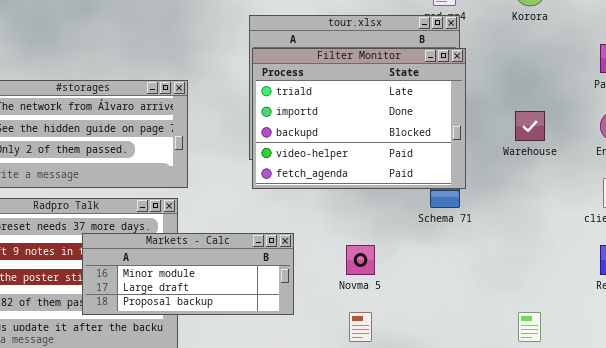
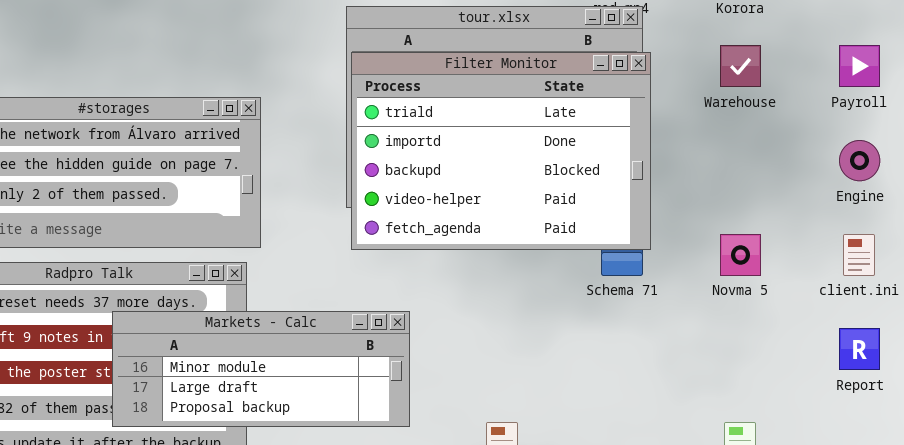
Warehouse: [515,111,545,141] -> [720,45,761,87], moved
Novma 5: [346,245,375,275] -> [720,234,761,276], moved

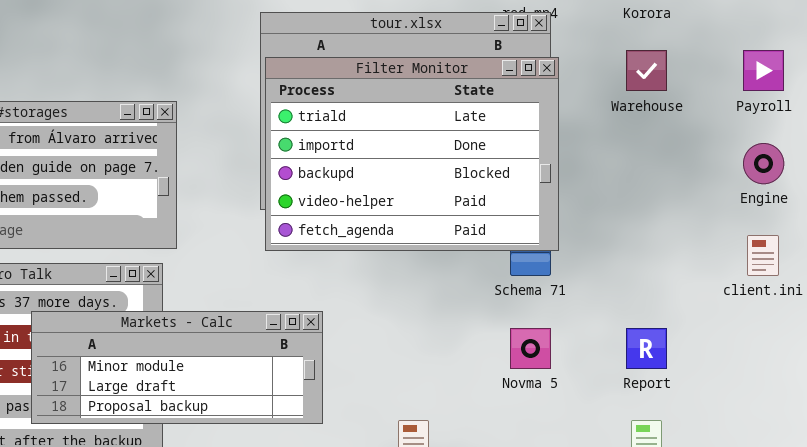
Novma 5: [720,234,761,276] -> [510,328,551,369], moved
Report: [839,328,880,370] -> [626,328,667,369], moved

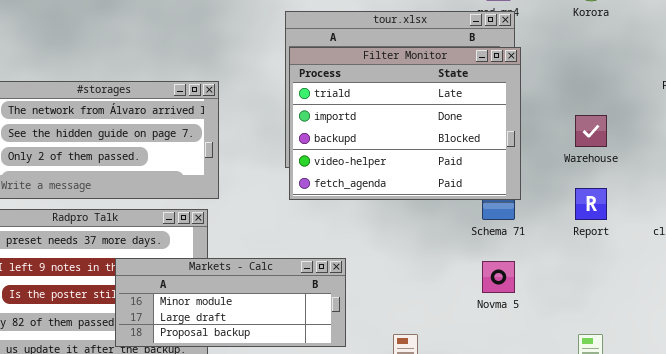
Warehouse: [626,50,667,91] -> [575,115,607,147], moved
Markets - Calc: [31,311,323,424] -> [115,258,346,347], moved
Report: [626,328,667,369] -> [575,188,607,220], moved

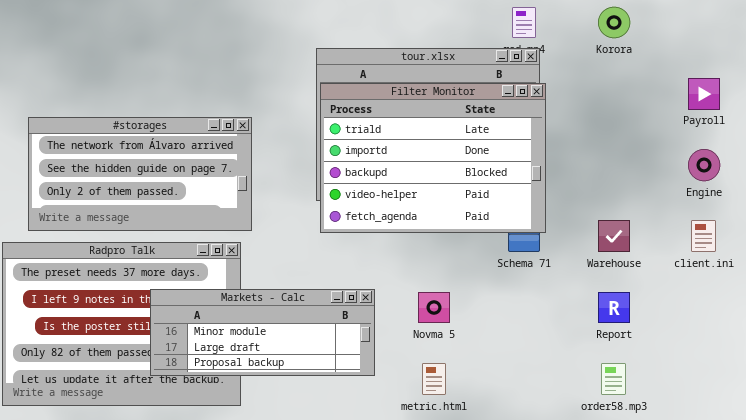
Warehouse: [575,115,607,147] -> [598,220,630,252], moved
Report: [575,188,607,220] -> [598,292,630,323], moved
Novma 5: [482,261,515,293] -> [418,292,450,323], moved

